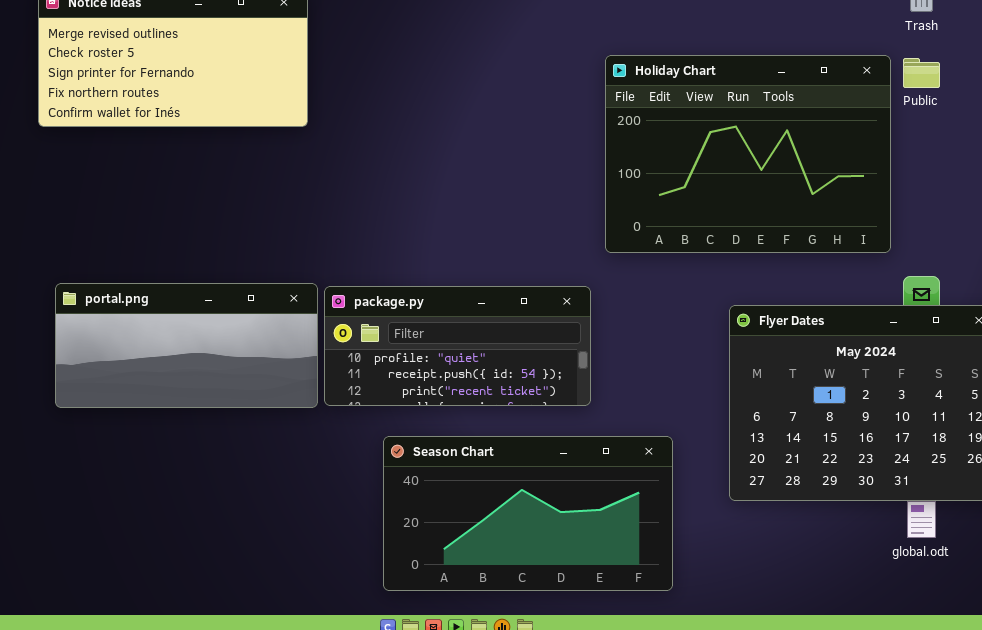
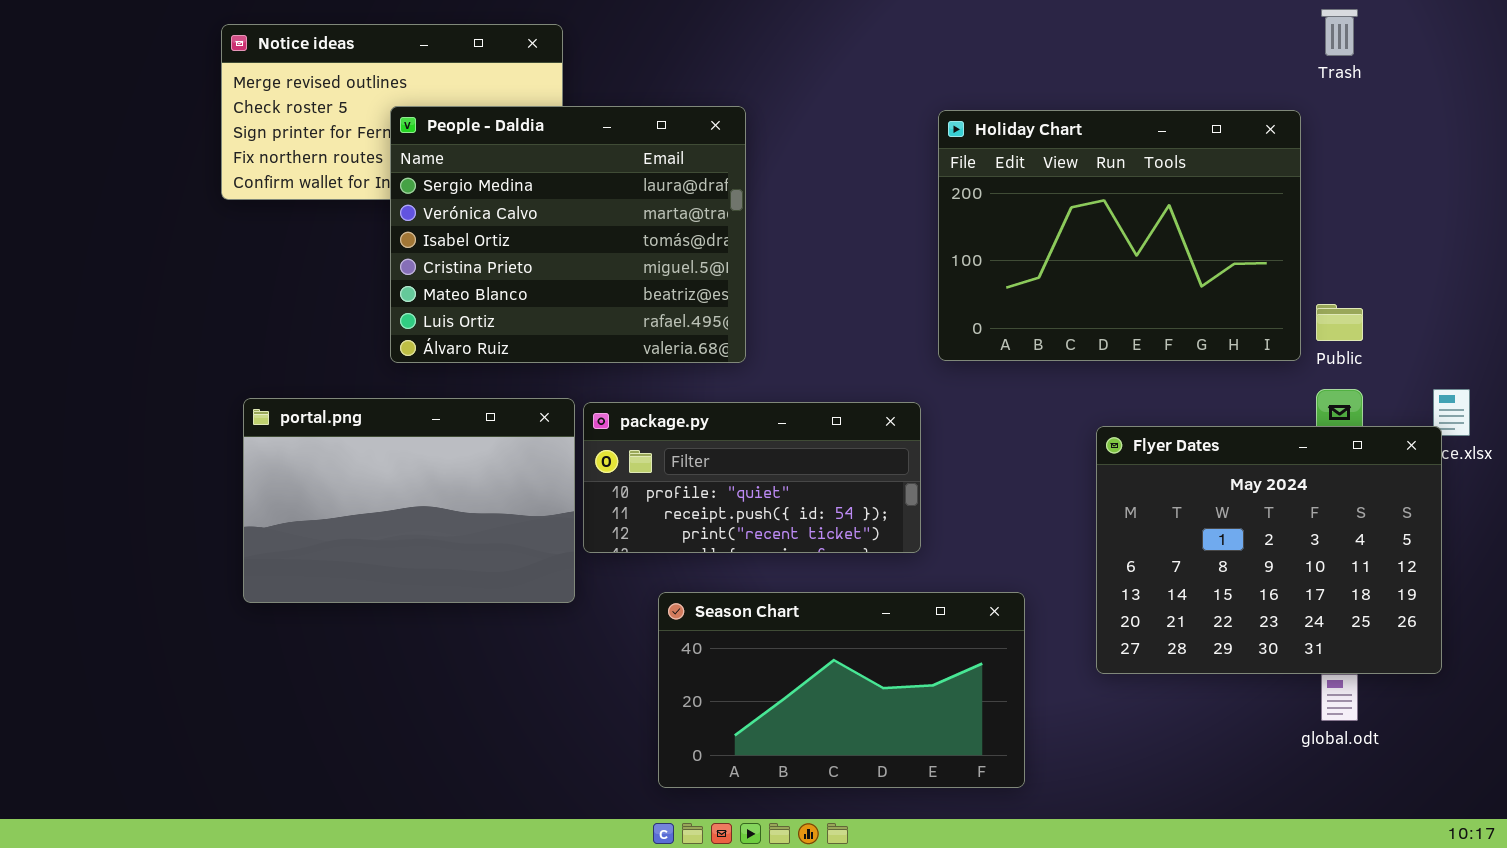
People - Daldia: none -> [390,106,746,363], opened
Public: [903,58,940,88] -> [1316,304,1363,341], moved
portal.png: [55,283,318,408] -> [243,398,575,603], resized

